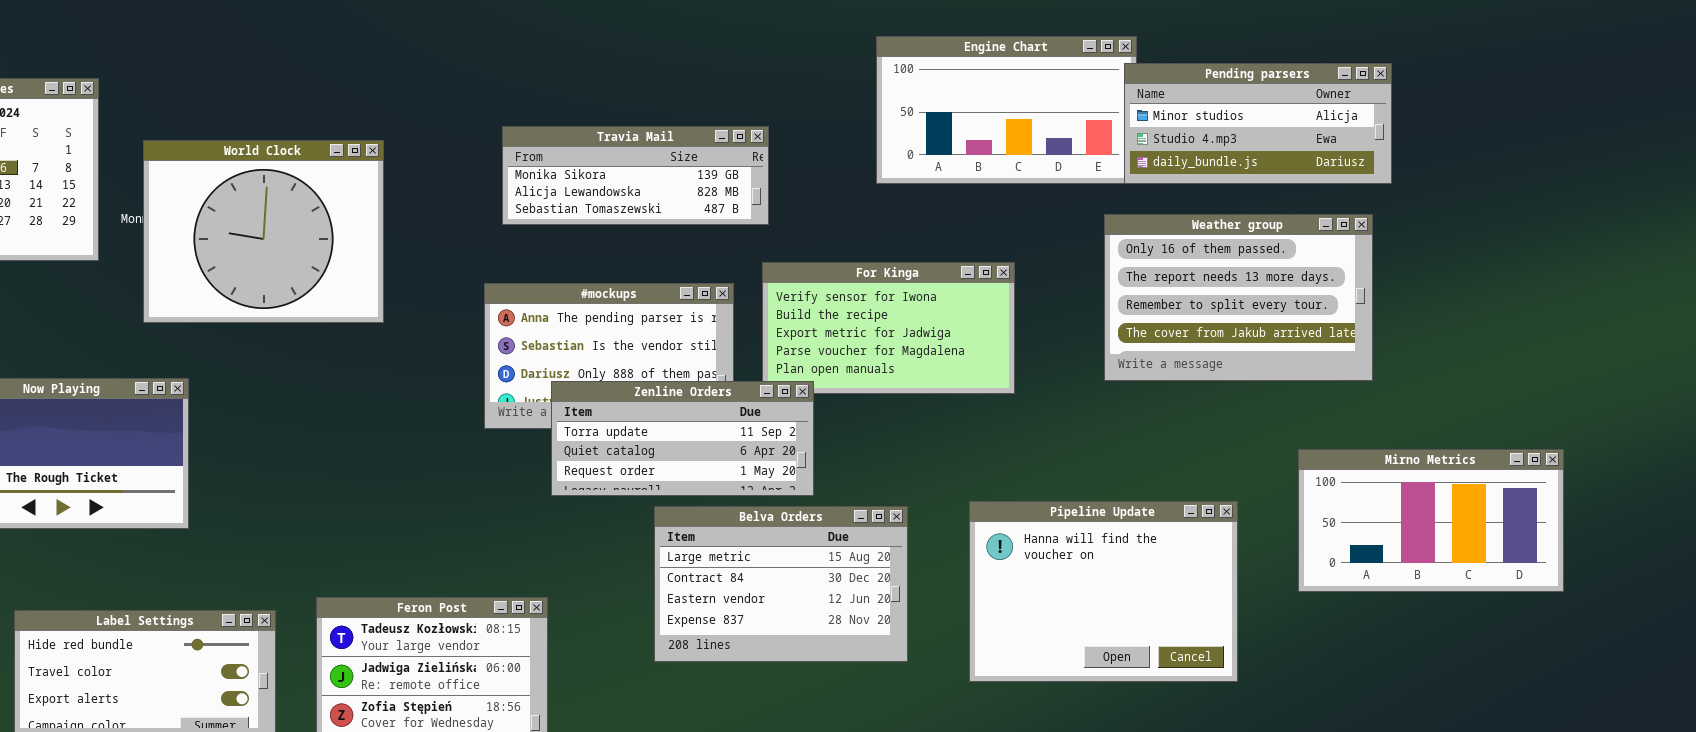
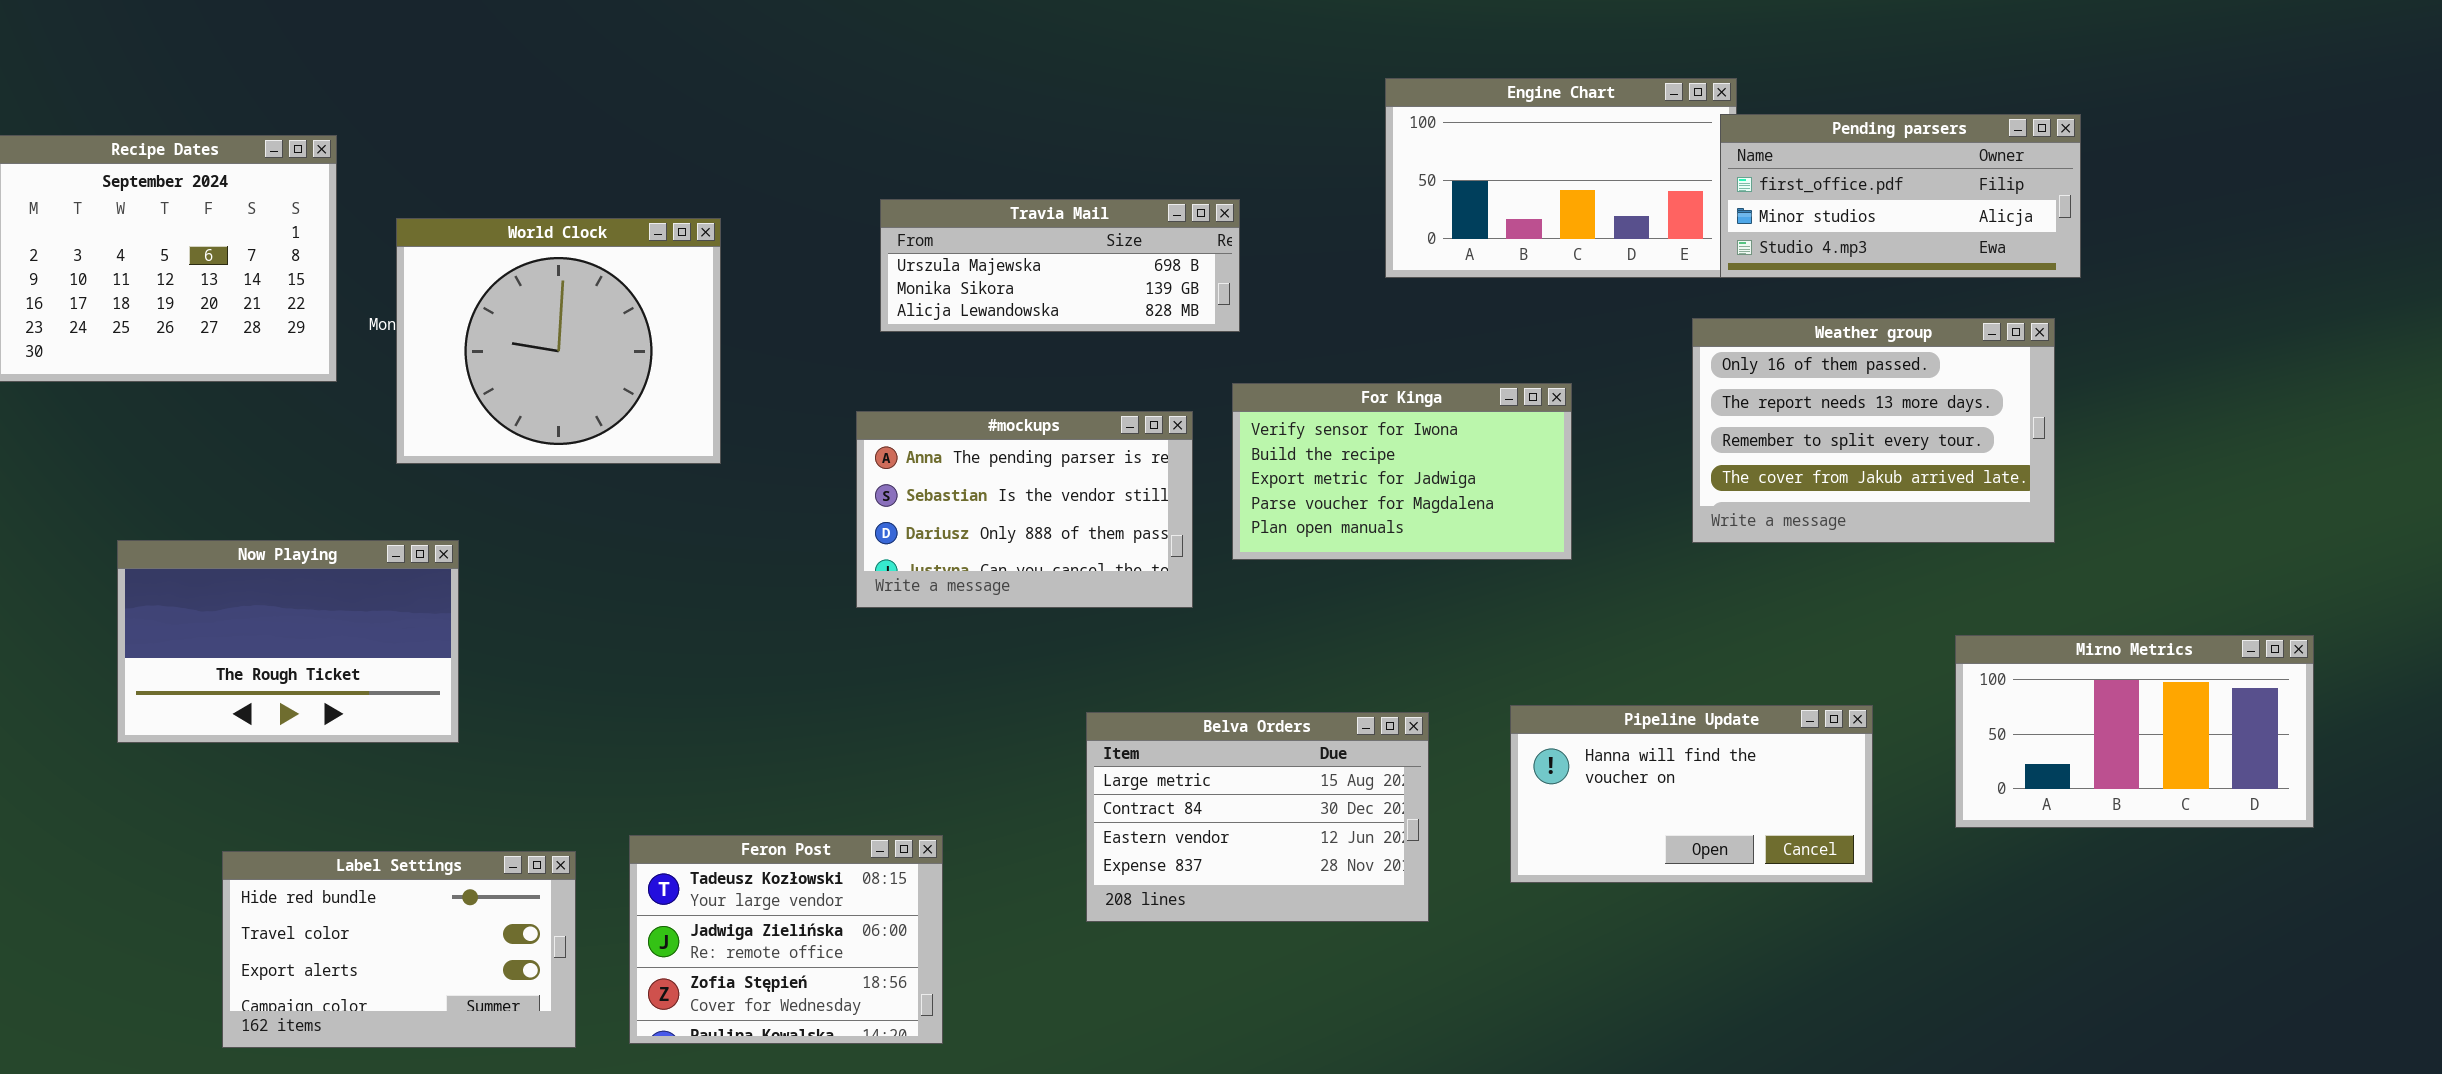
Pending parsers: [1124,63,1392,184] -> [1720,114,2081,278], scrolled up 1 row
Travia Mail: [502,126,769,225] -> [880,199,1240,332], scrolled up 1 row
Zenline Orders: [551,381,814,496] -> none, closed
Pipeline Update: [969,501,1238,682] -> [1510,705,1873,883], resized

